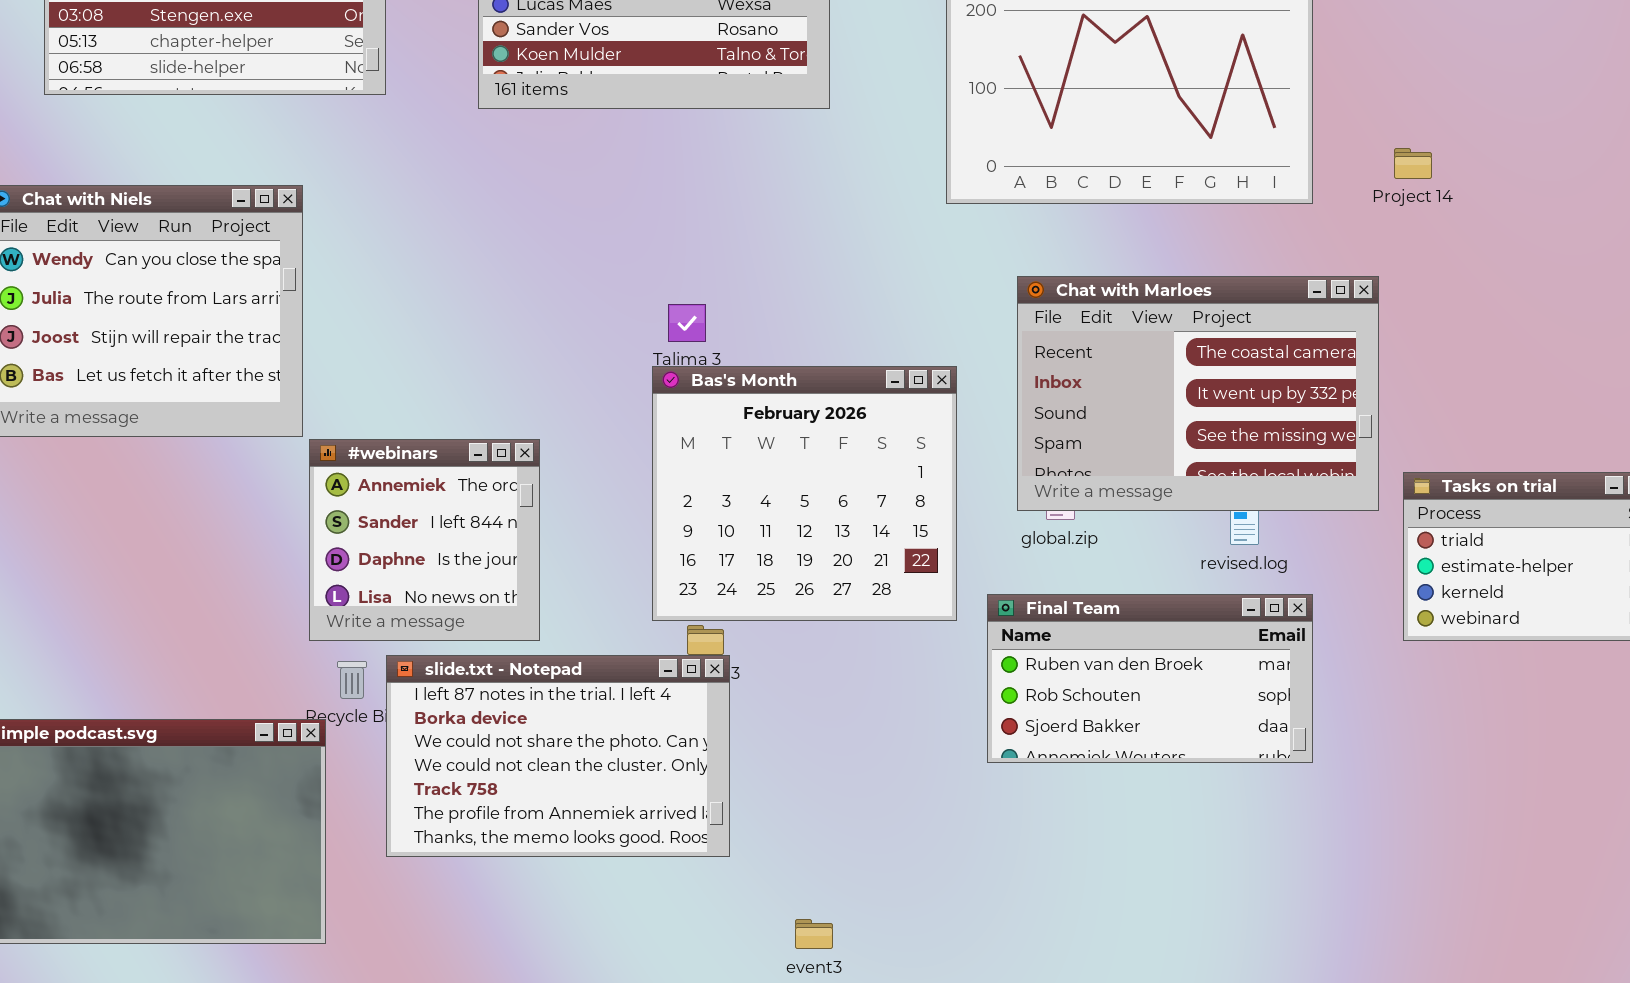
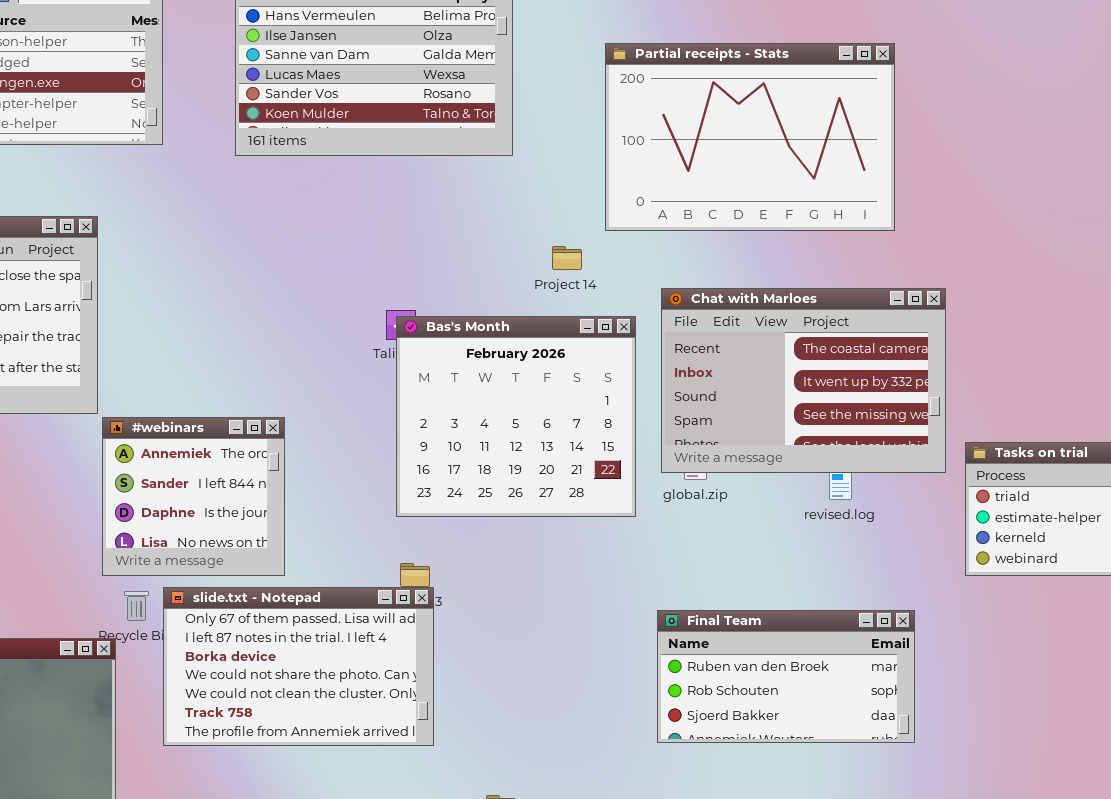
Project 14: [1394,148,1432,179] -> [552,246,582,270], moved
Bas's Month: [652,366,957,621] -> [396,316,636,517], moved
Final Team: [987,594,1313,763] -> [657,610,915,743], moved
slide.txt - Notepad: [386,655,730,857] -> [163,587,434,746], scrolled up 1 row

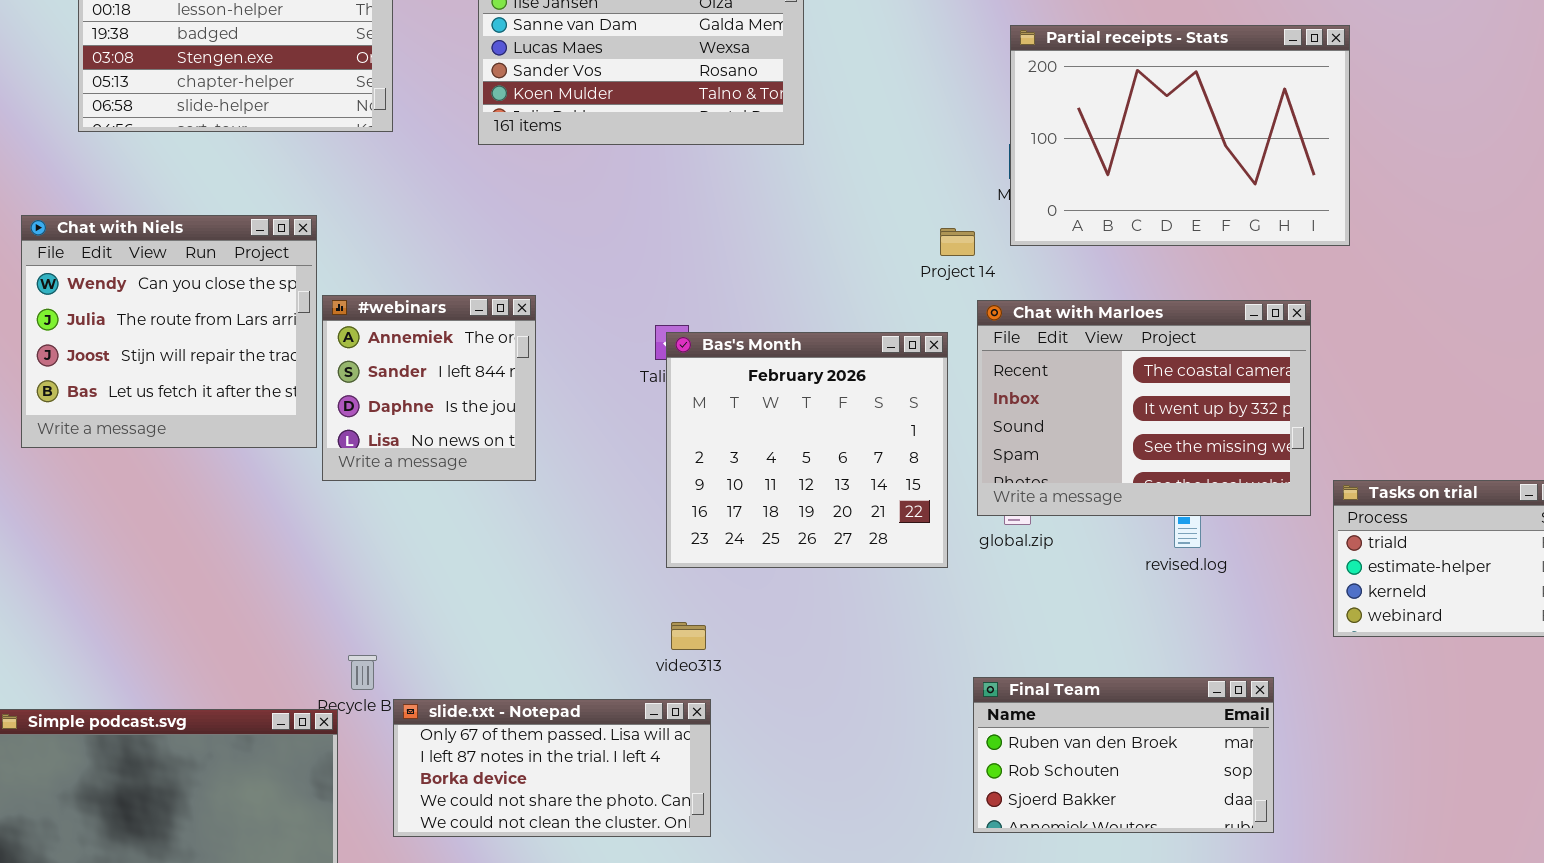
Partial receipts - Stats: [605,43,895,231] -> [1010,25,1350,246], moved
Project 14: [552,246,582,270] -> [940,228,975,256], moved
#webinars: [102,417,285,576] -> [322,295,536,481], moved
slide.txt - Notepad: [163,587,434,746] -> [393,699,711,837], resized

